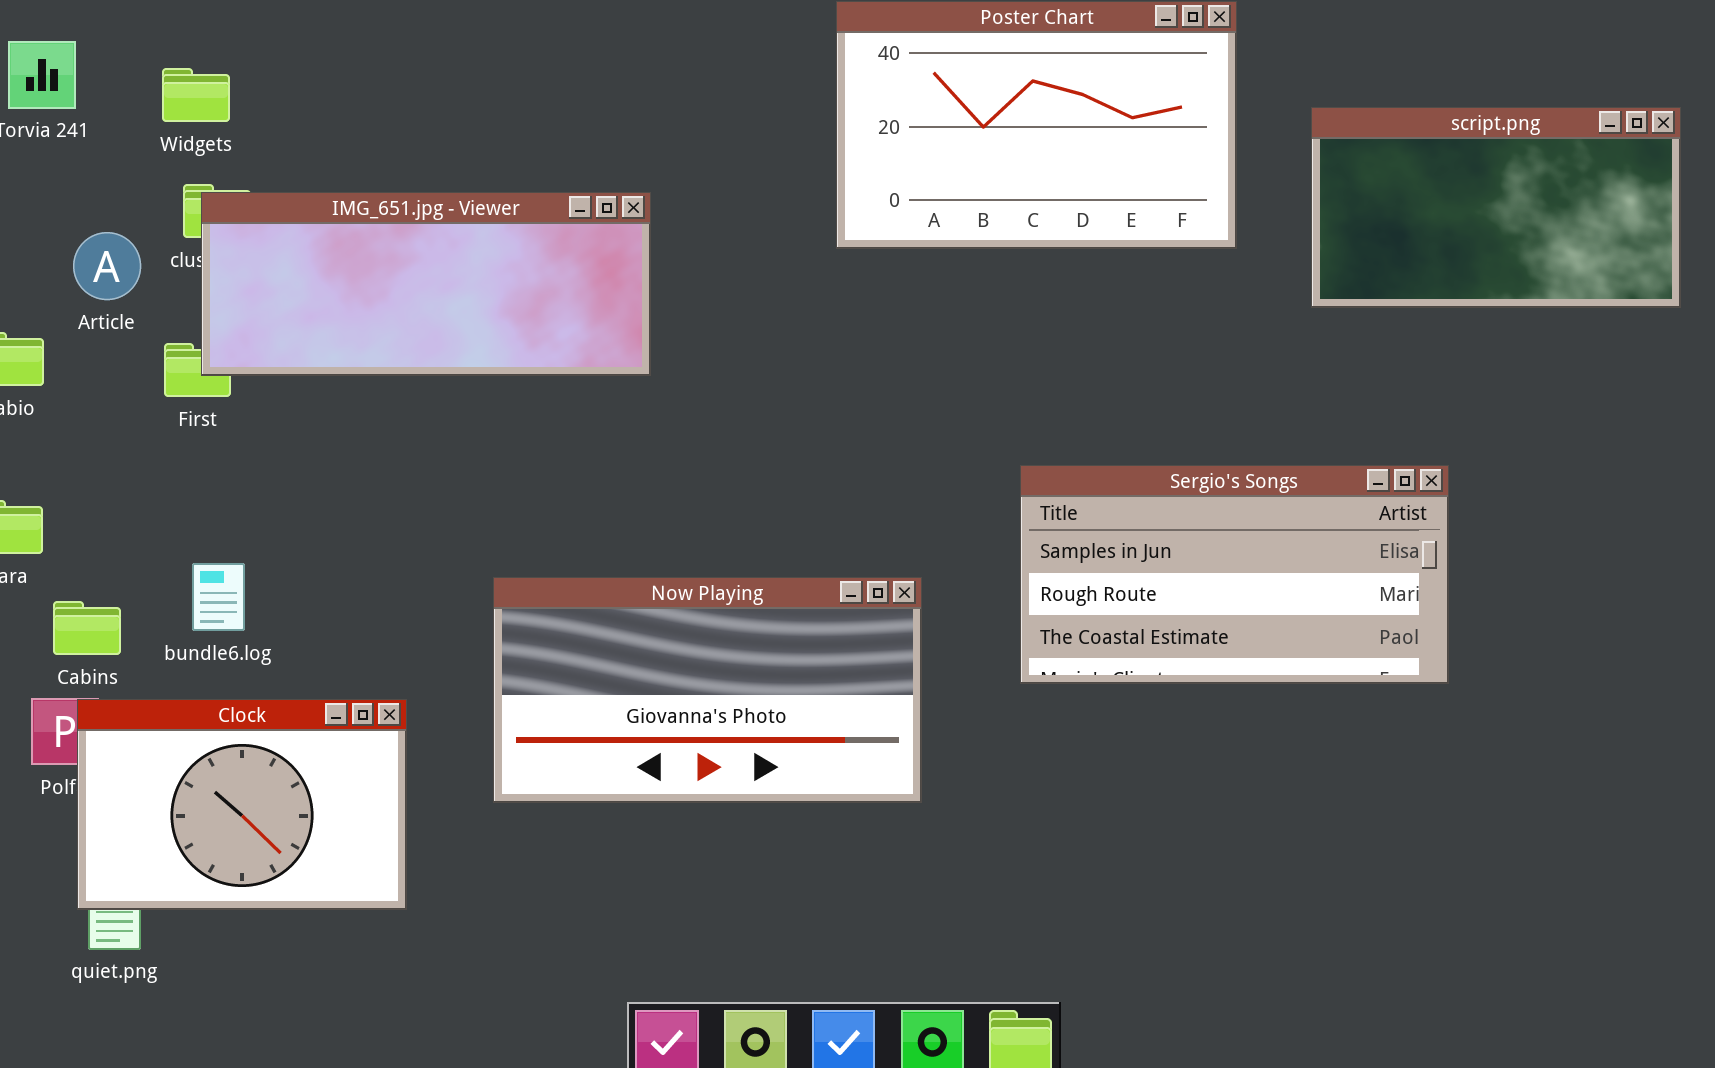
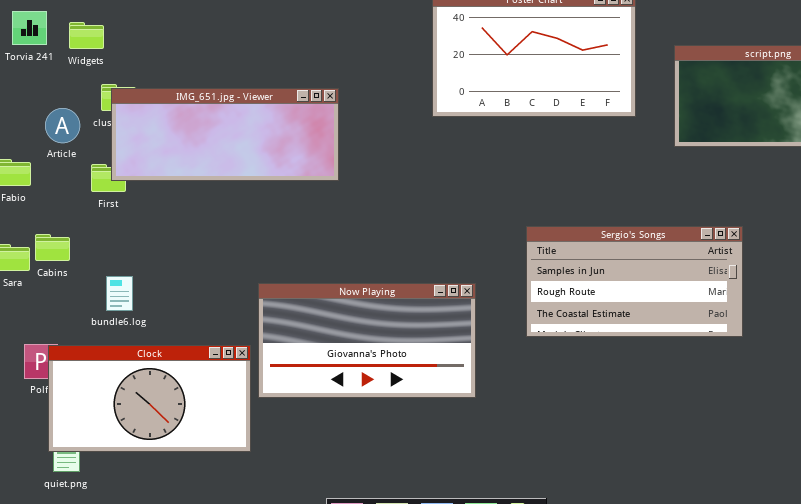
Widgets: [162,68,230,122] -> [69,22,104,49], moved
Cabins: [53,601,121,655] -> [35,234,70,261], moved
Clock: [77,699,407,910] -> [48,345,251,452], resized

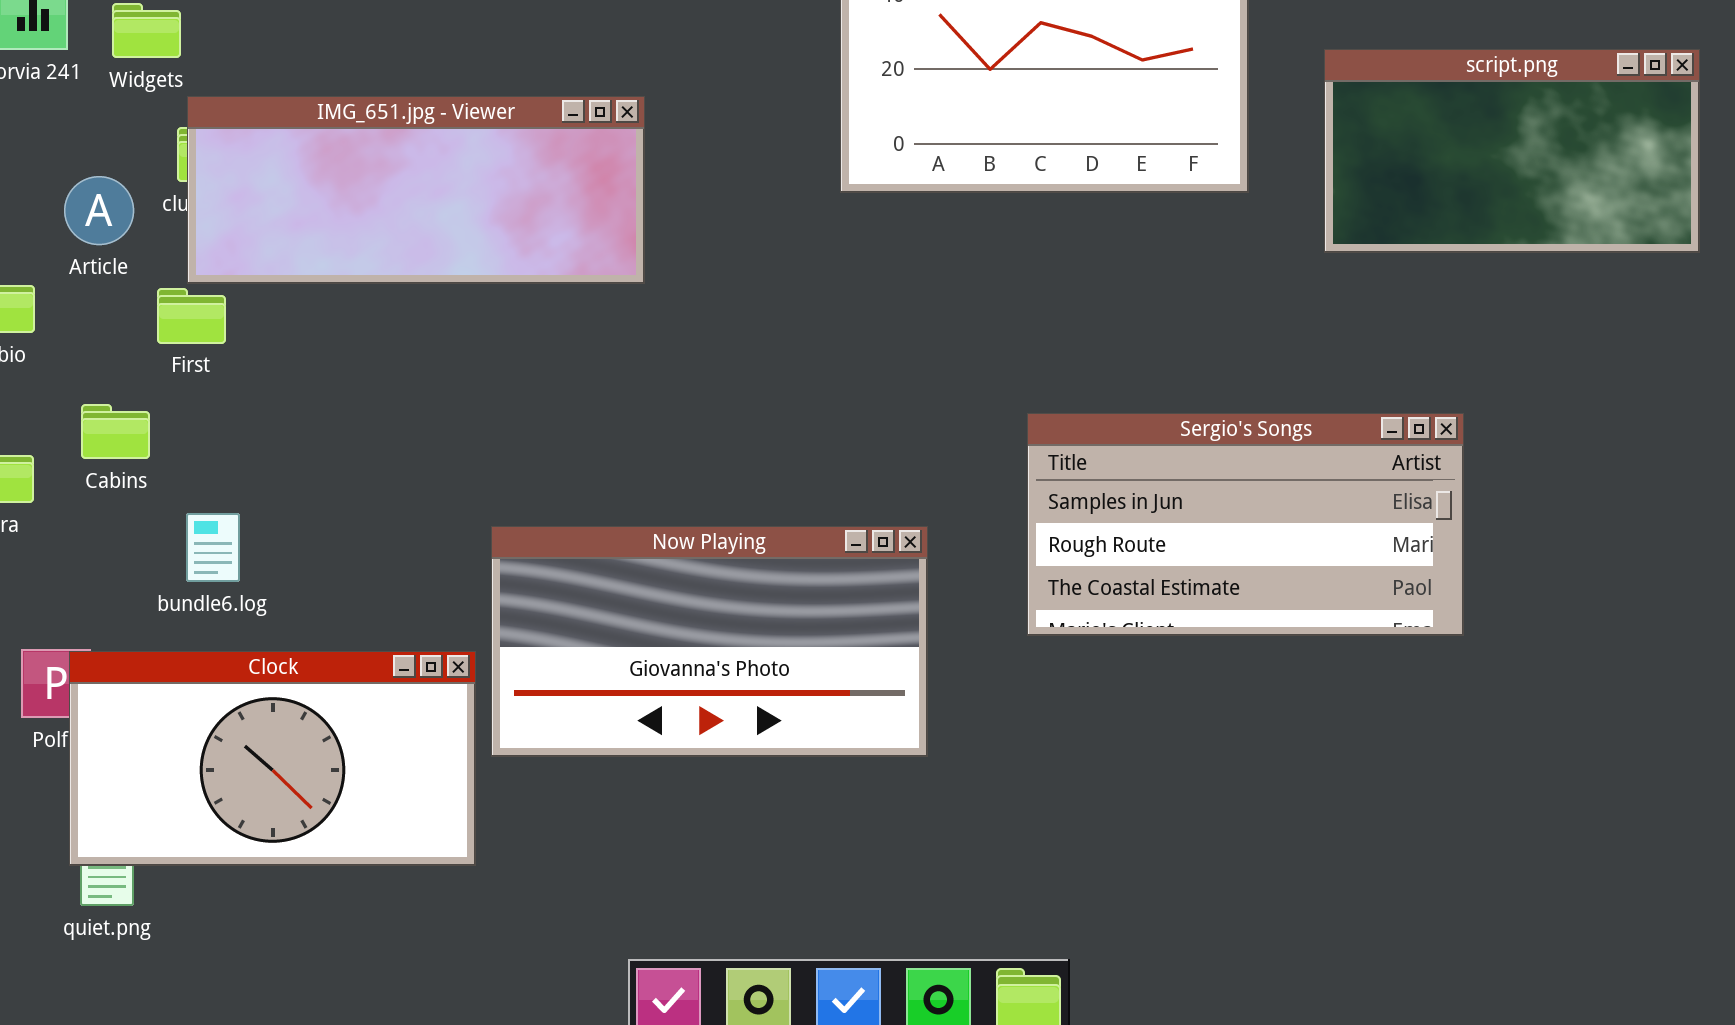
IMG_651.jpg - Viewer: [111,88,339,181] -> [187,96,645,284], moved
Cabins: [35,234,70,261] -> [81,404,150,459], moved

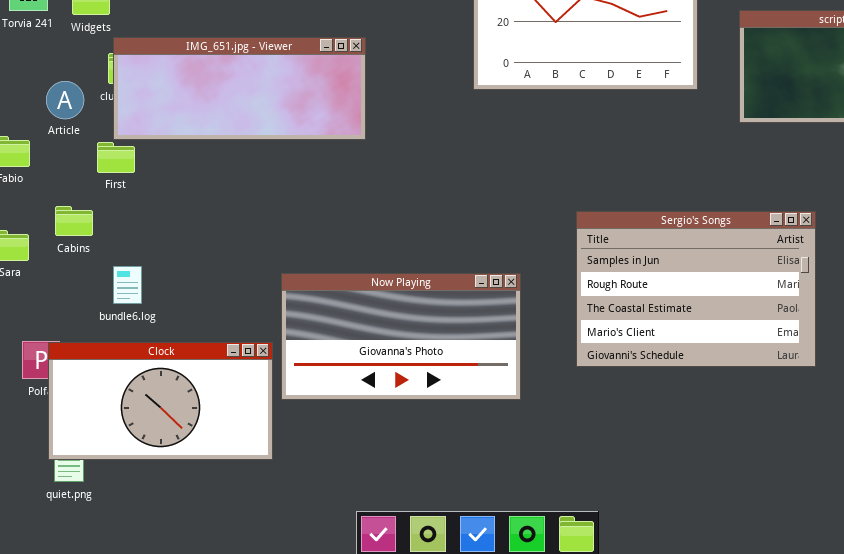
Sergio's Songs: [1027,413,1464,636] -> [576,211,816,367], resized

